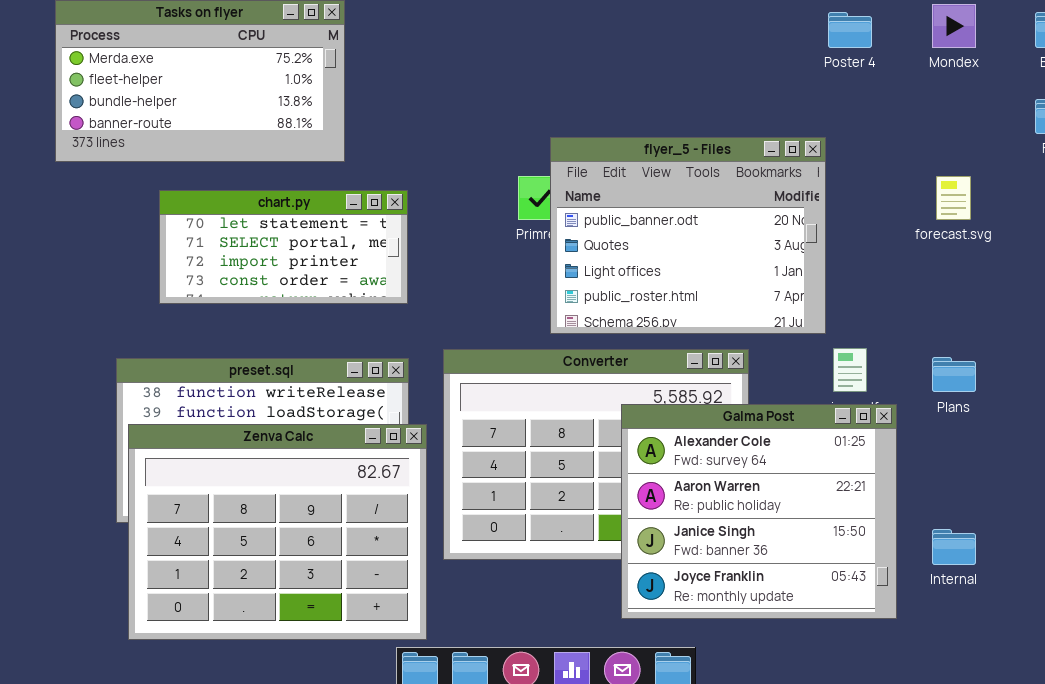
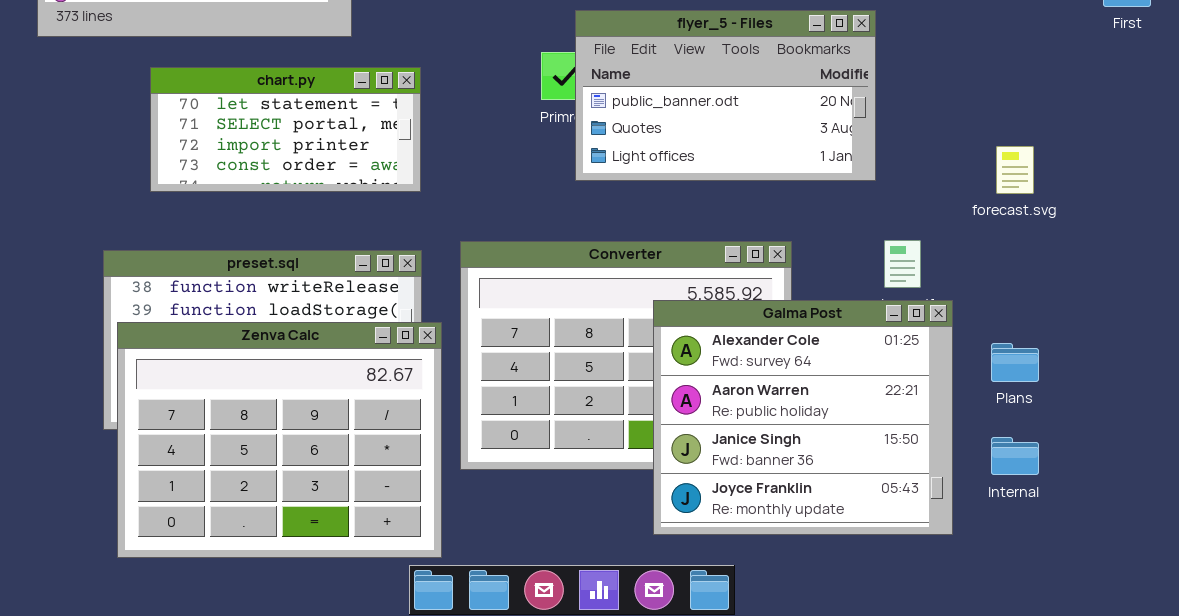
flyer_5 - Files: [550,137,826,334] -> [575,10,876,181], resized
forecast.svg: [936,176,971,220] -> [996,146,1034,194], moved
Plans: [932,357,976,392] -> [991,343,1039,382], moved

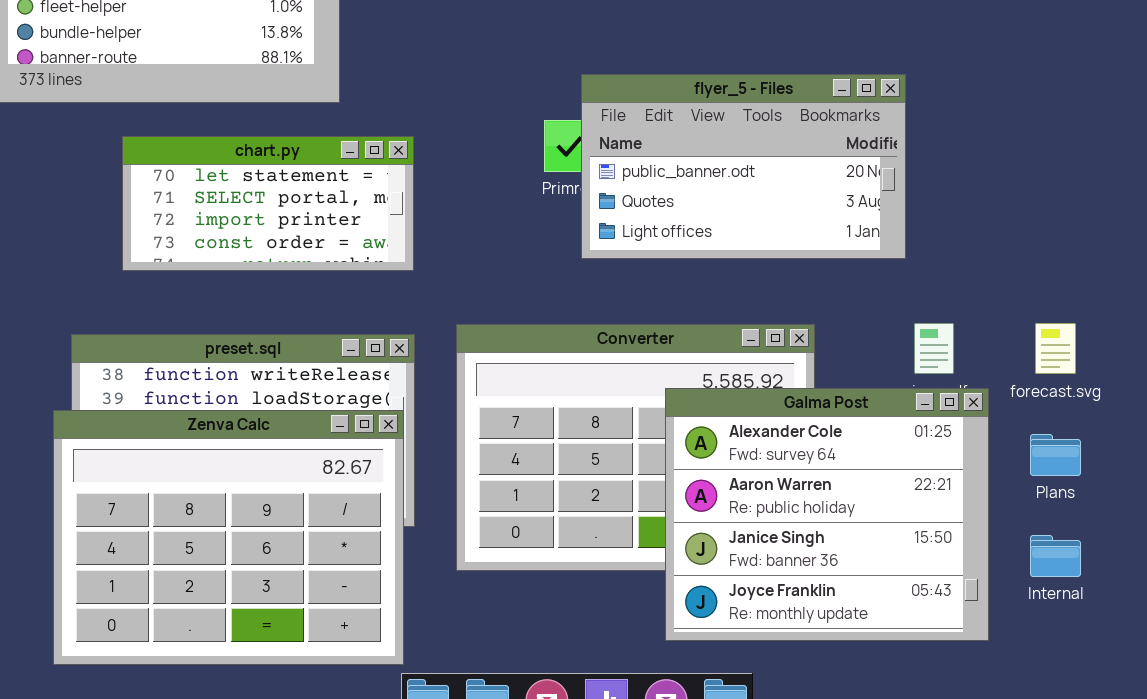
forecast.svg: [996,146,1034,194] -> [1035,323,1076,374], moved
Zenva Calc: [117,322,442,558] -> [53,410,404,665], moved

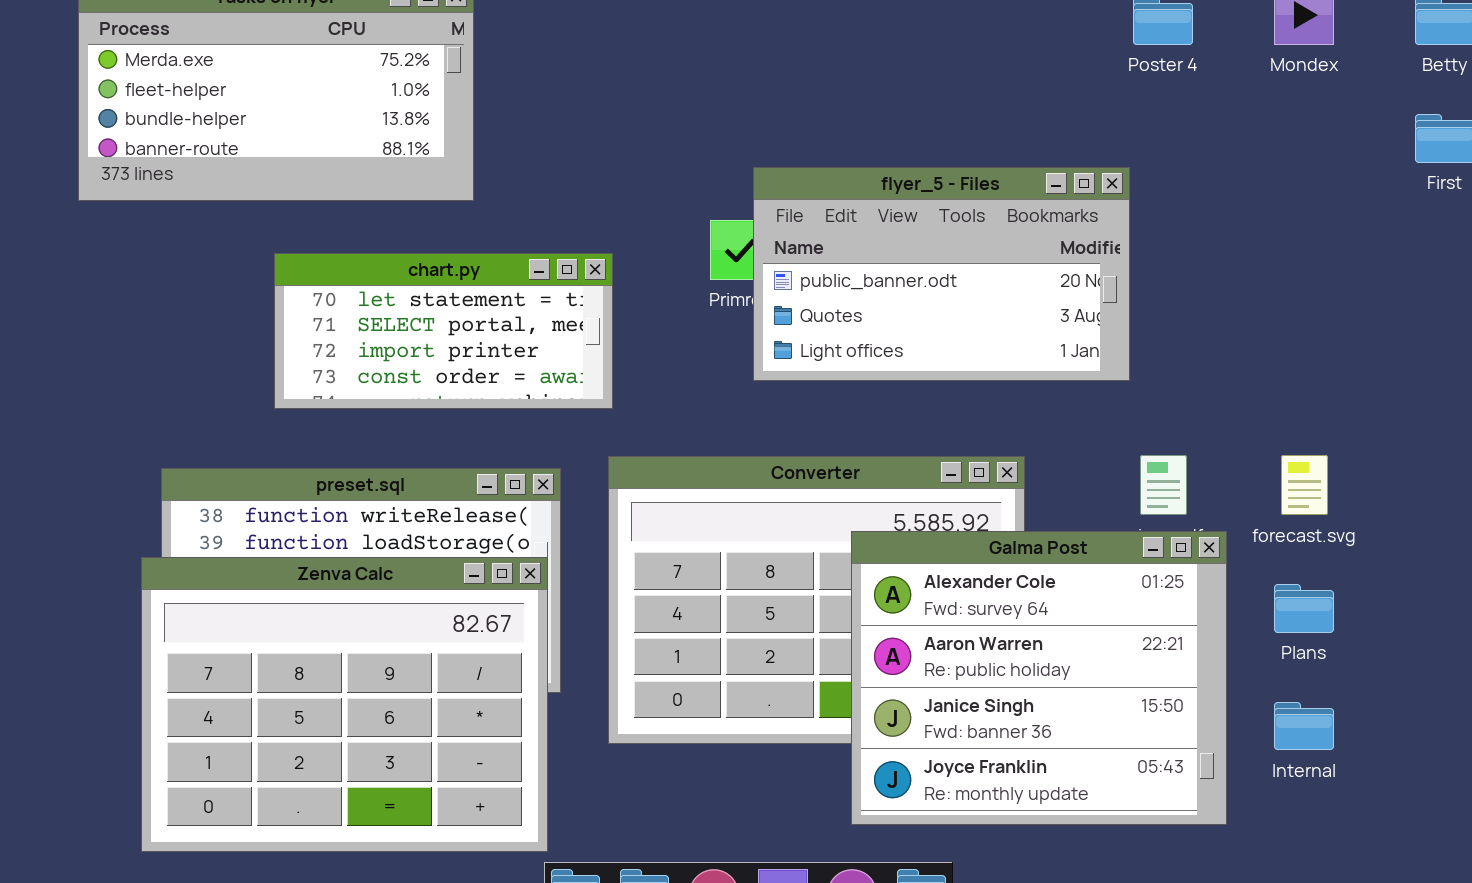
chart.py: [122,136,414,271] -> [274,253,613,409], moved

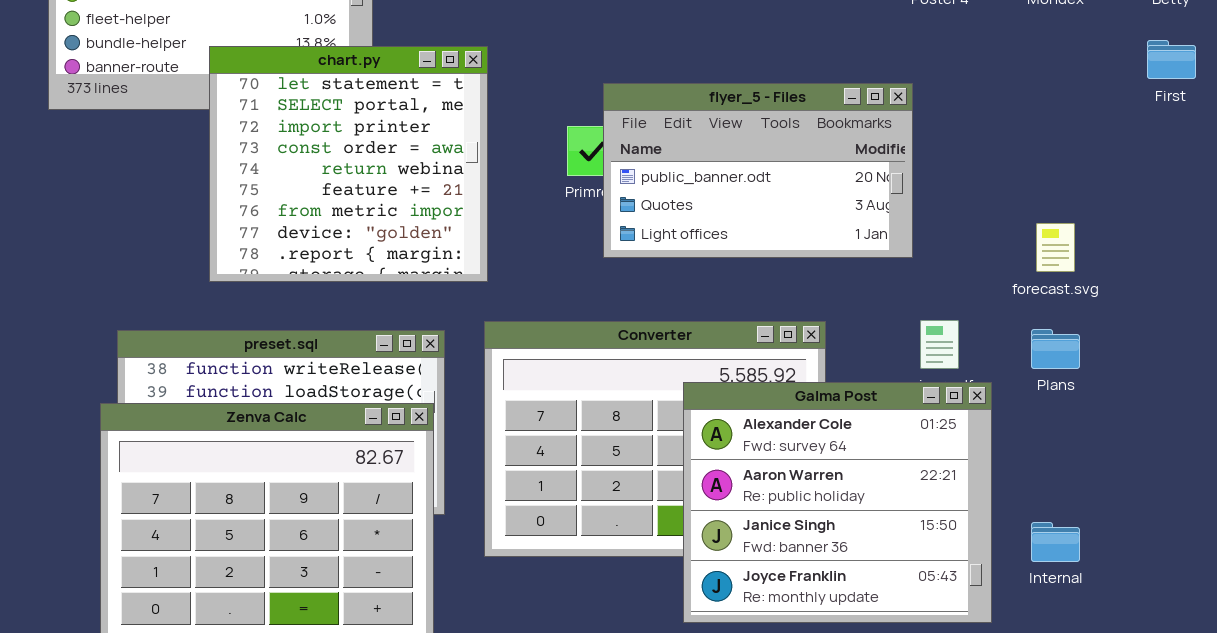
chart.py: [274,253,613,409] -> [209,46,488,282], resized
forecast.svg: [1281,455,1328,515] -> [1036,223,1075,272], moved
Plans: [1274,584,1334,633] -> [1031,329,1080,369], moved

